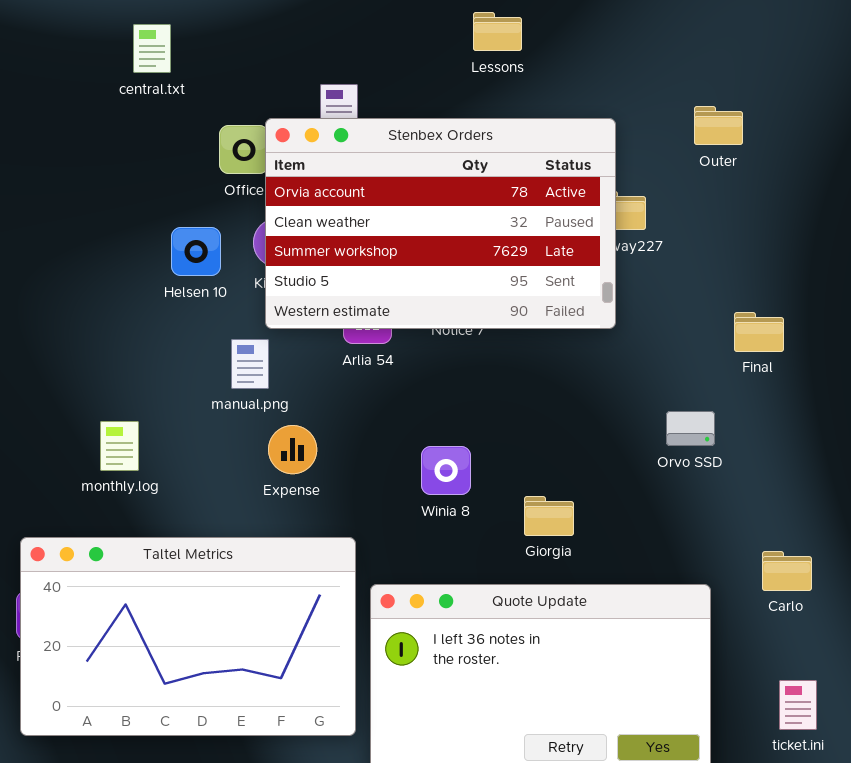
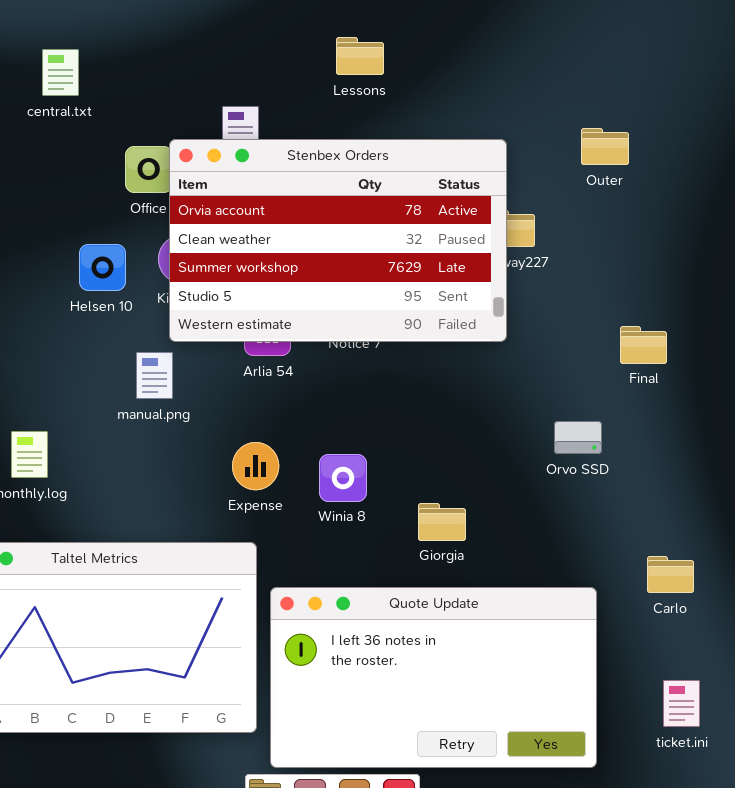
Lessons: [473,12,522,51] -> [336,37,384,75], moved
Expense: [268,425,317,474] -> [232,442,279,490], moved

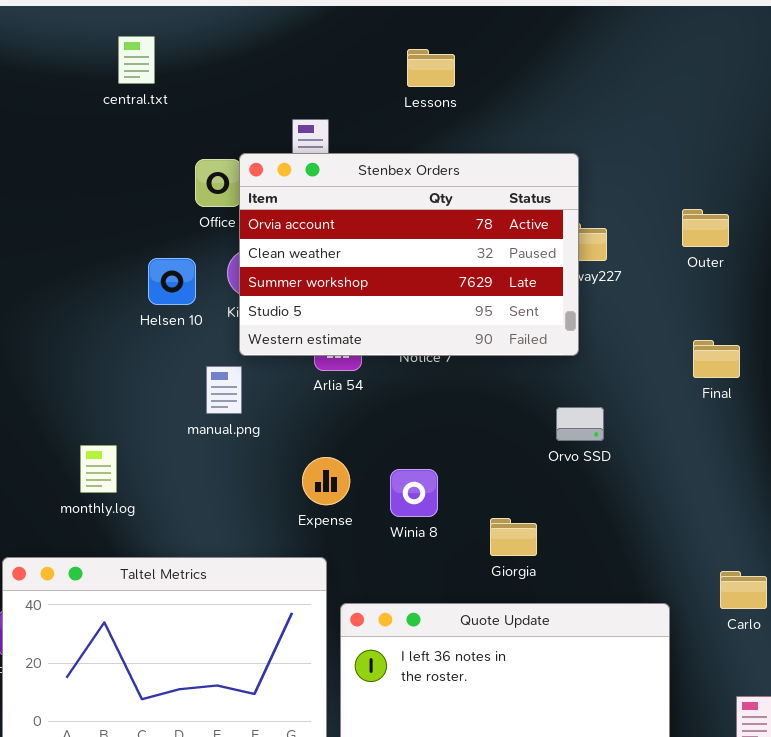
central.txt: [42,49,79,96] -> [118,36,155,84], moved
Outer: [581,128,629,165] -> [682,209,729,247], moved
Orvo SSD: [554,421,602,454] -> [556,407,604,441], moved

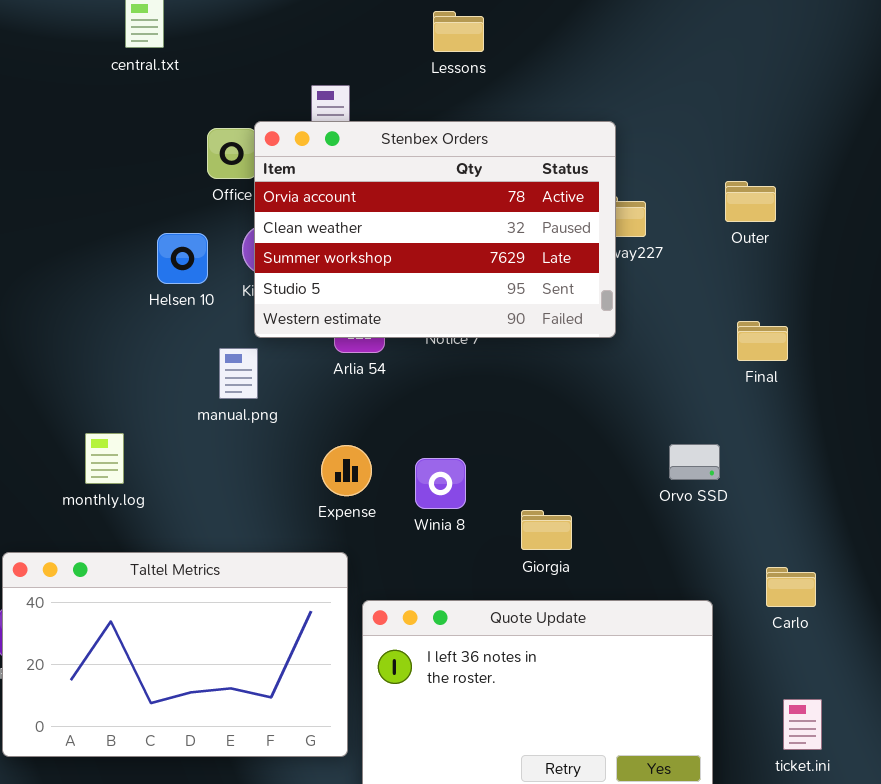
Orvo SSD: [556,407,604,441] -> [669,444,720,480], moved

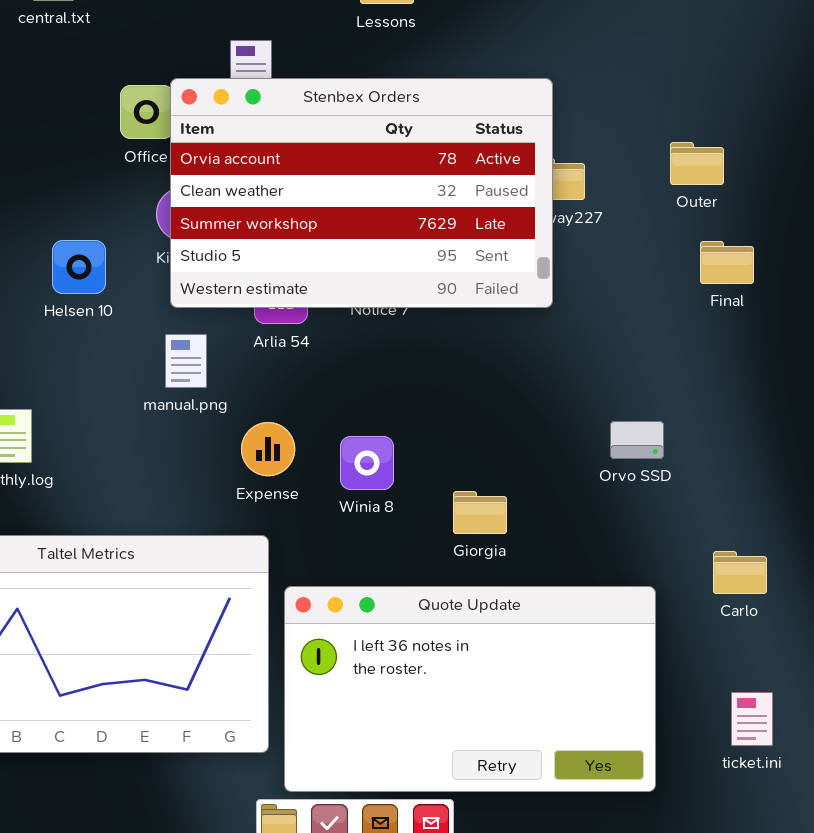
Helsen 10: [157,233,208,284] -> [52,240,106,294], moved
Final: [737,321,788,361] -> [700,241,754,284], moved
manual.png: [219,348,258,399] -> [165,334,207,388], moved

